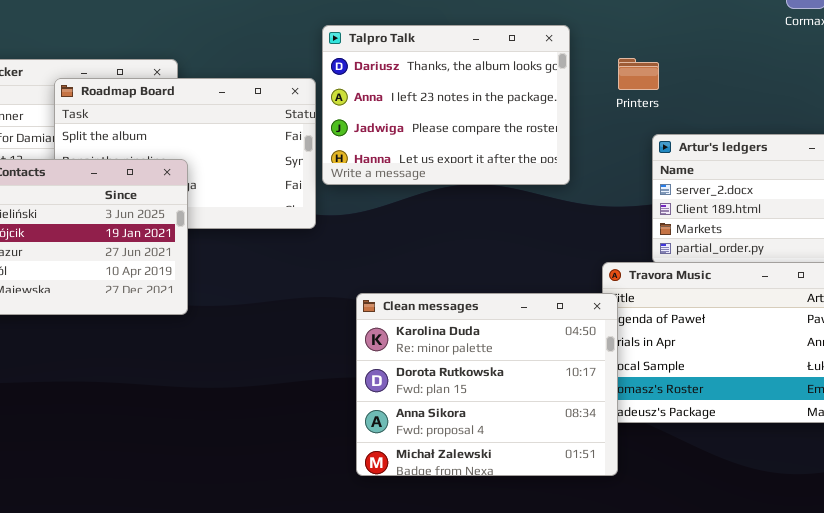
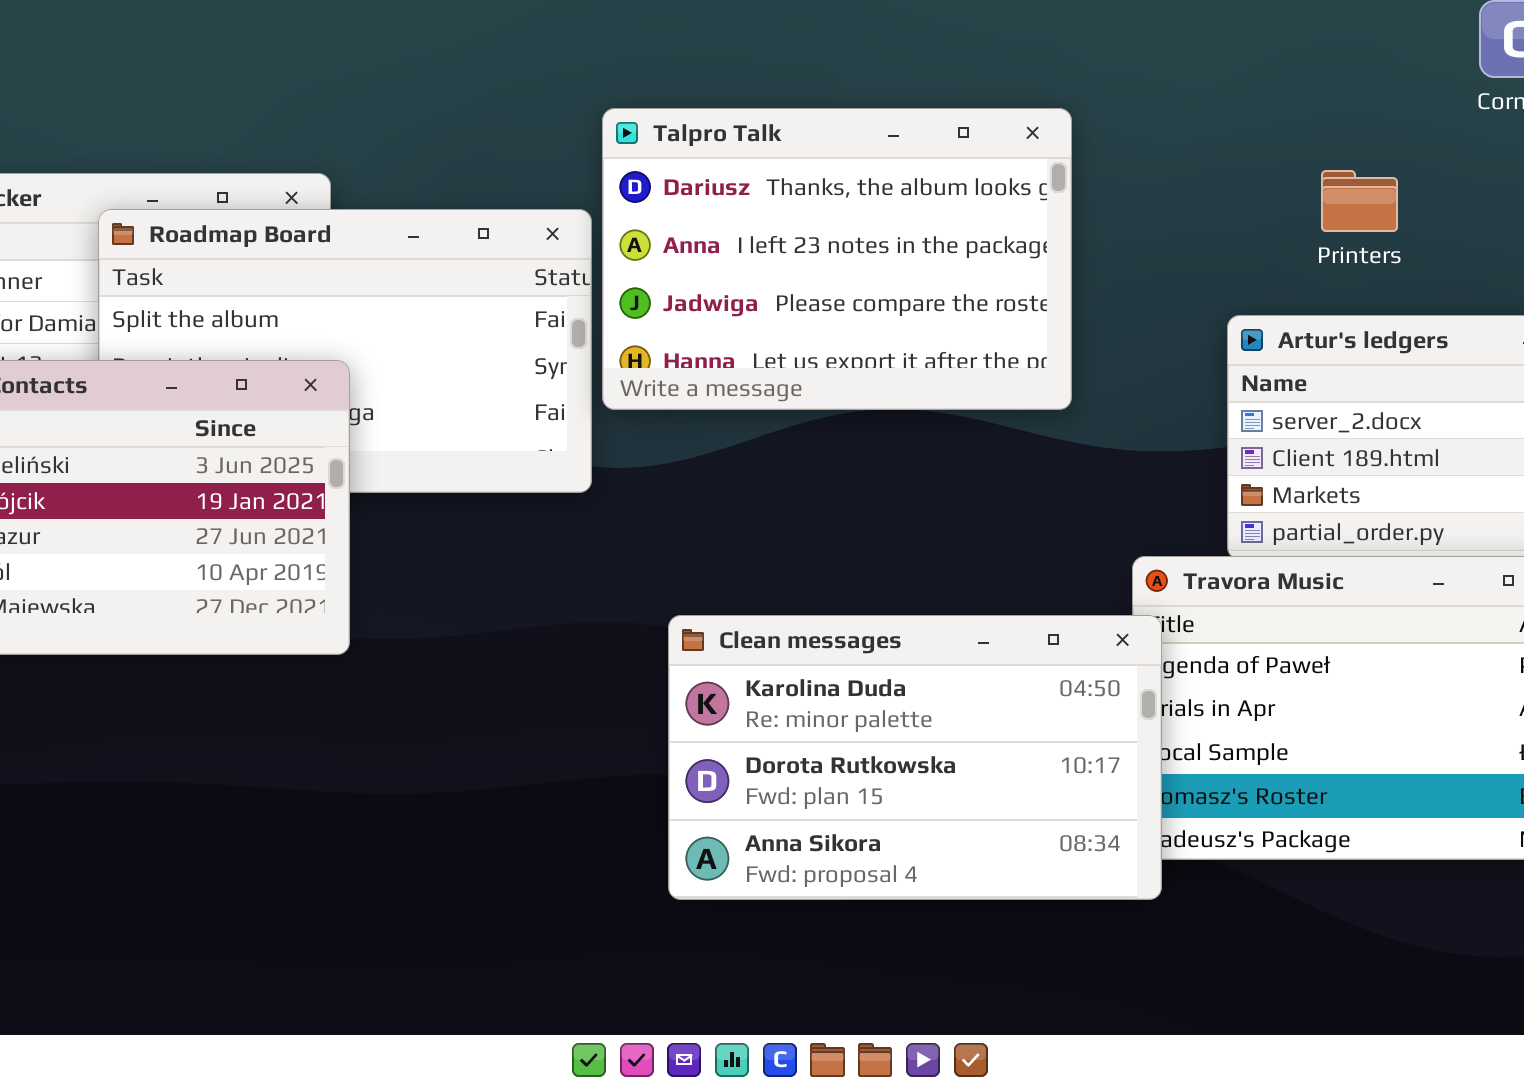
Printers: [618,58,659,90] -> [1321,170,1398,232], moved
Clean messages: [356,293,618,476] -> [668,615,1162,900], resized

